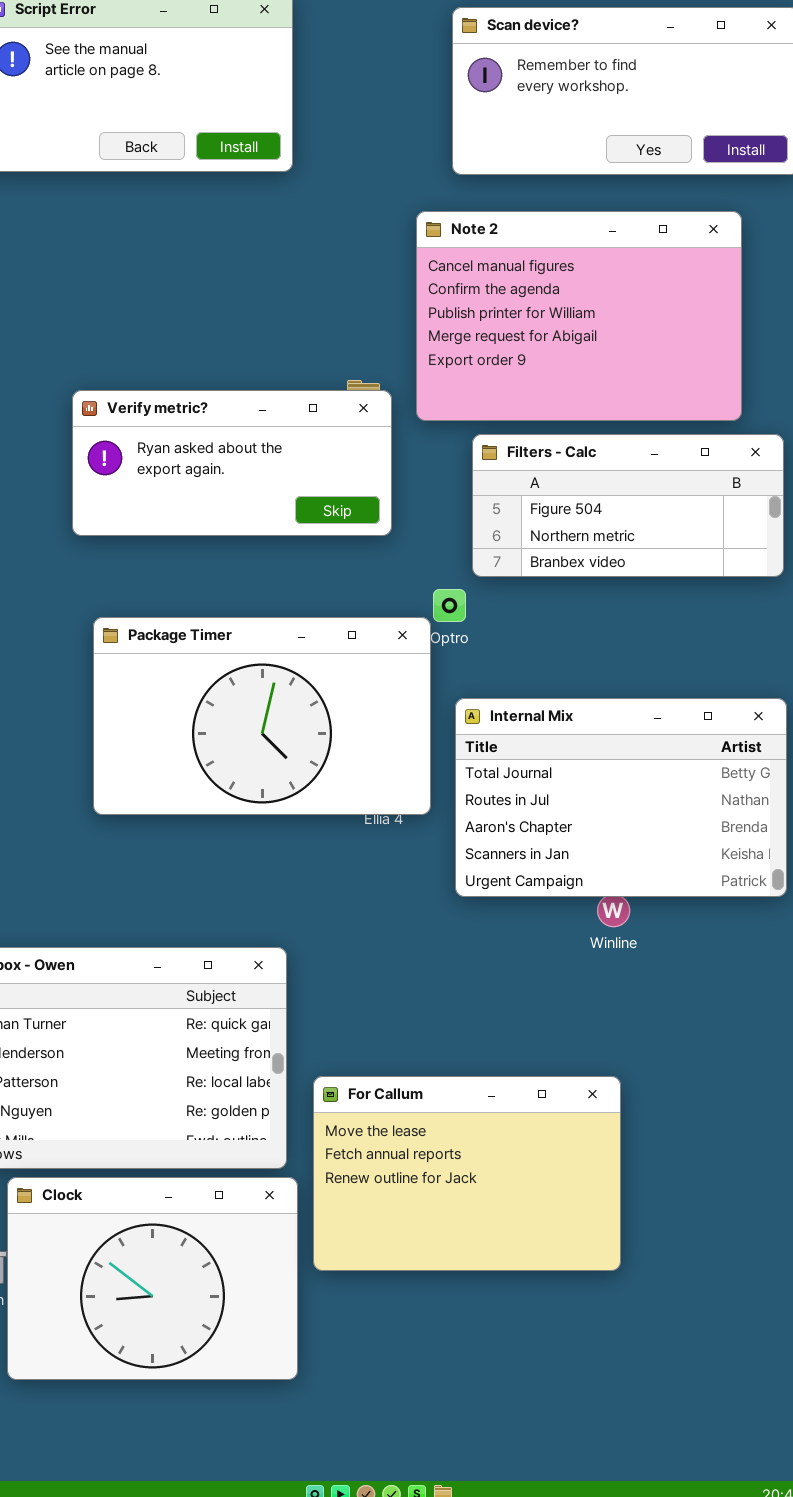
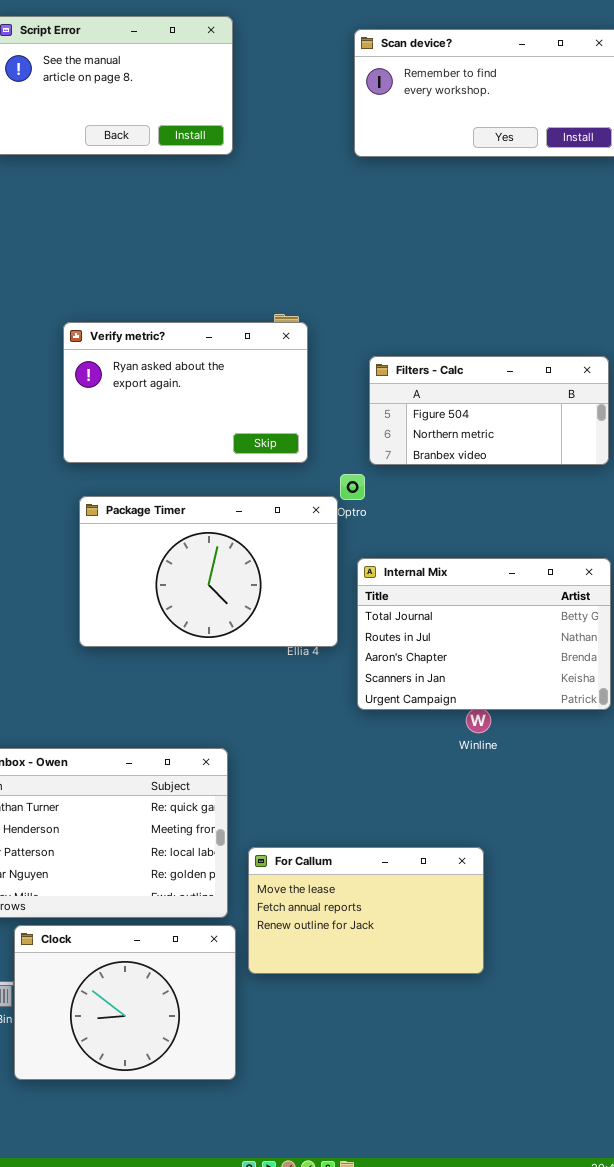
Note 2: [416,211,742,421] -> none, closed
Verify metric?: [72,390,392,536] -> [63,322,308,463], resized
For Callum: [313,1076,621,1271] -> [248,847,484,974], resized

